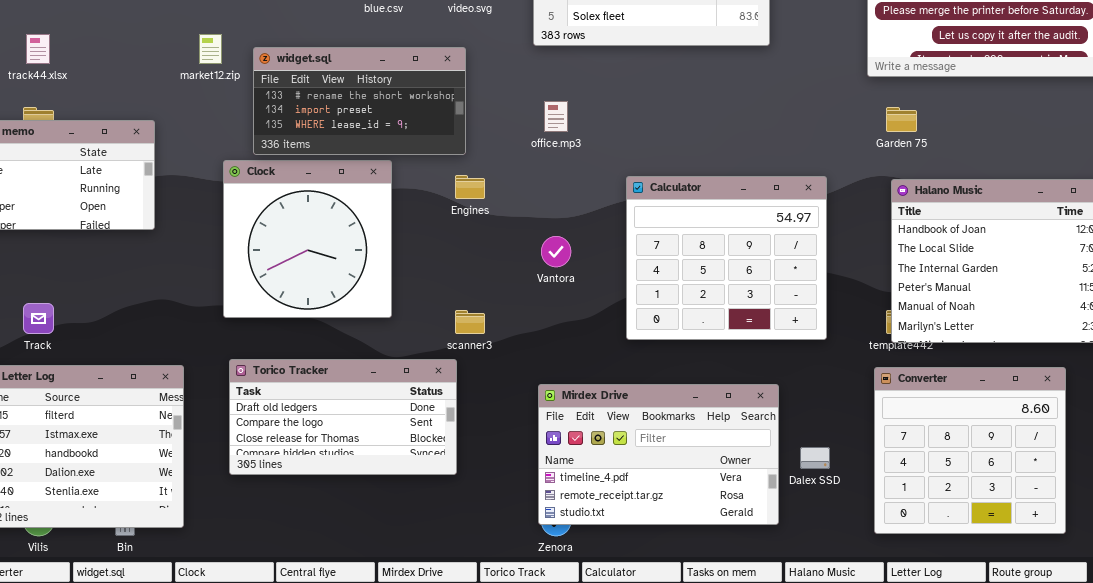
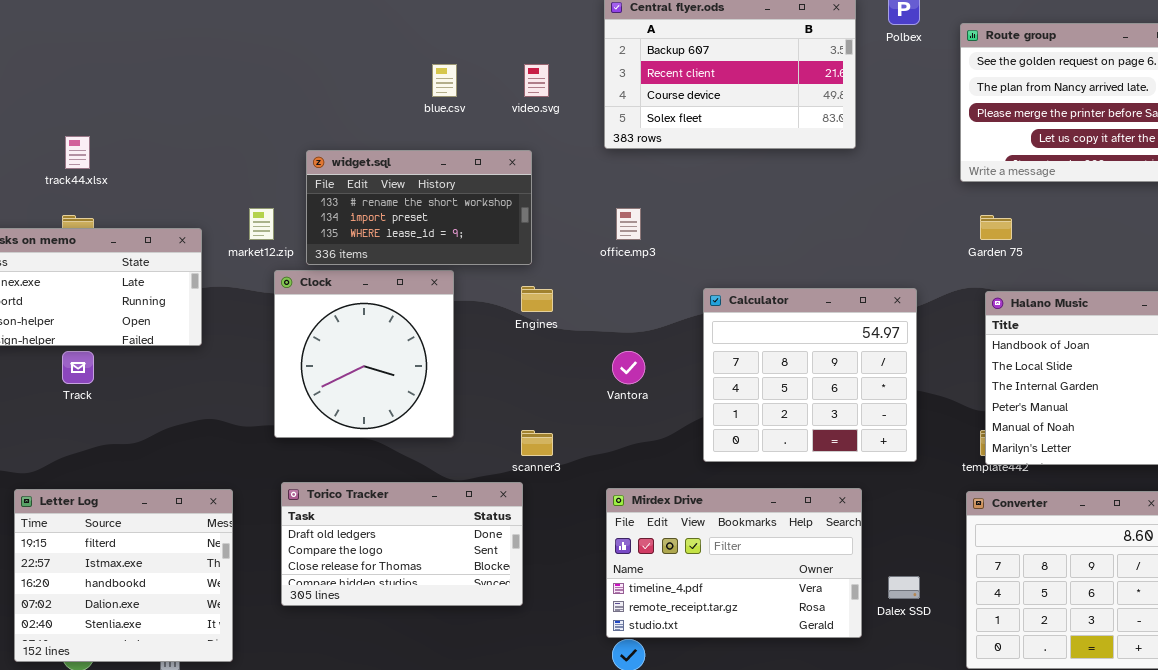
market12.zip: [199,34,222,64] -> [249,208,274,240], moved
Track: [23,303,54,334] -> [62,351,94,384], moved
Mirdex Drive: [538,384,779,525] -> [606,488,862,638], moved

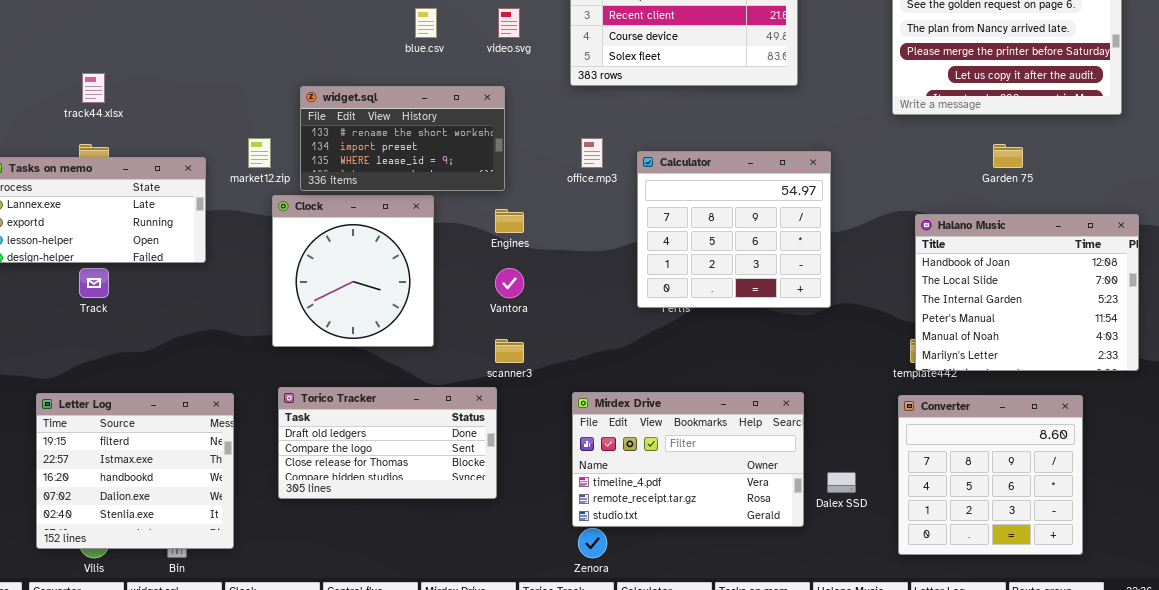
Garden 75: [980,215,1012,240] -> [993,144,1023,168], moved
Calculator: [703,288,917,462] -> [637,151,831,308], moved
Vantora: [612,351,645,384] -> [495,268,524,298], moved

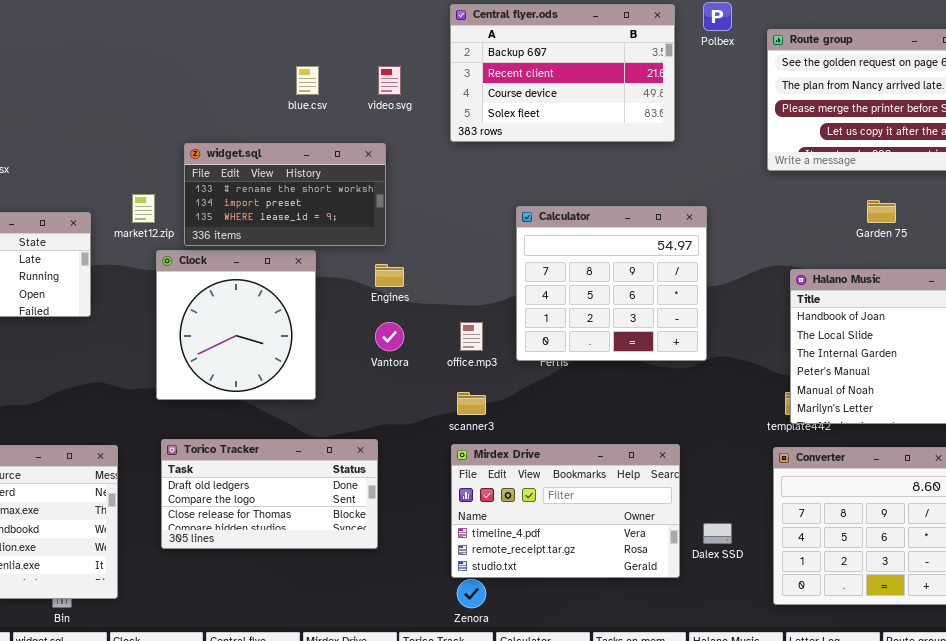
office.mp3: [581,138,603,168] -> [460,322,483,351], moved
scanner3: [495,339,524,363] -> [457,392,486,415], moved

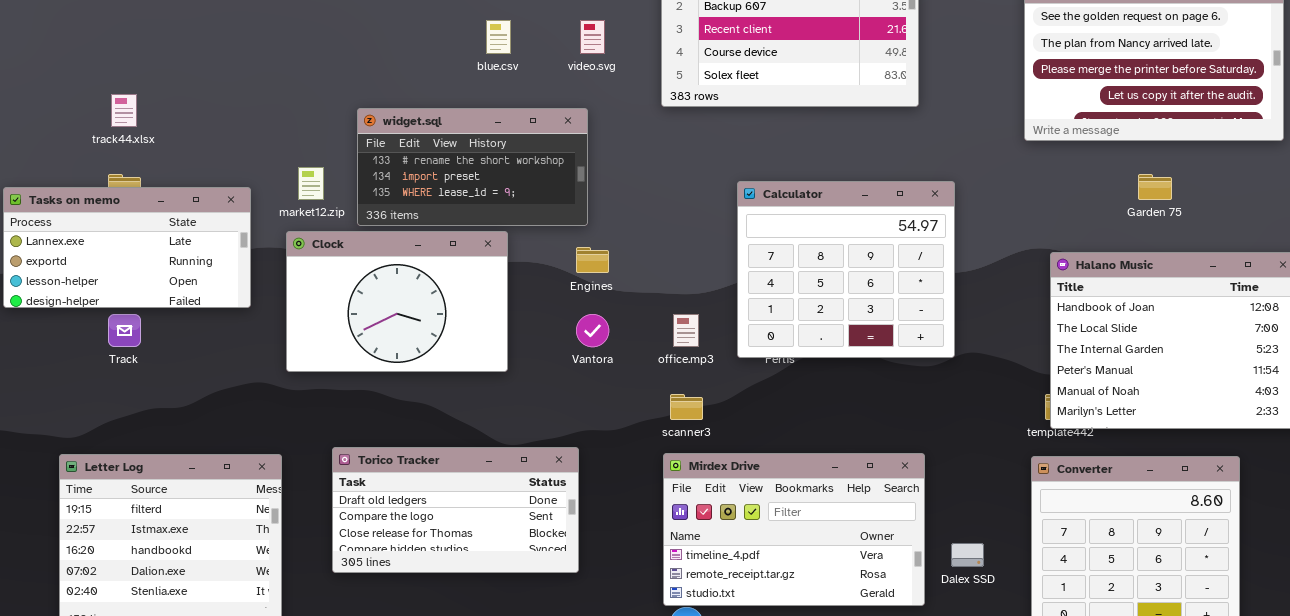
Clock: [156,250,316,400] -> [286,231,508,372], resized

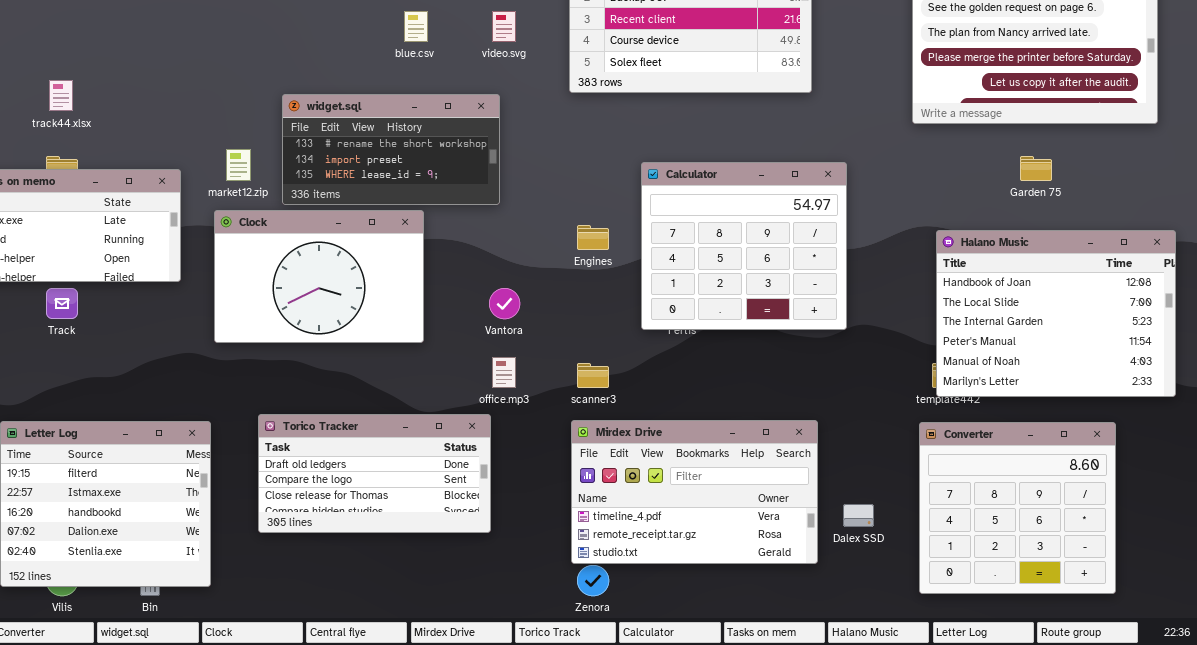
Engines: [576,247,609,273] -> [577,225,609,250], moved
office.mp3: [673,314,699,347] -> [492,357,516,388], moved

